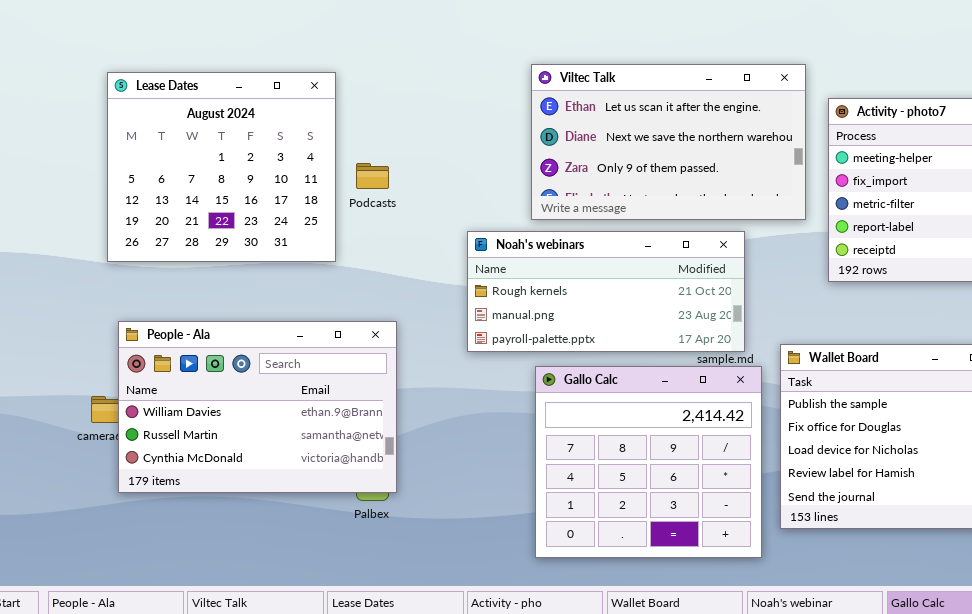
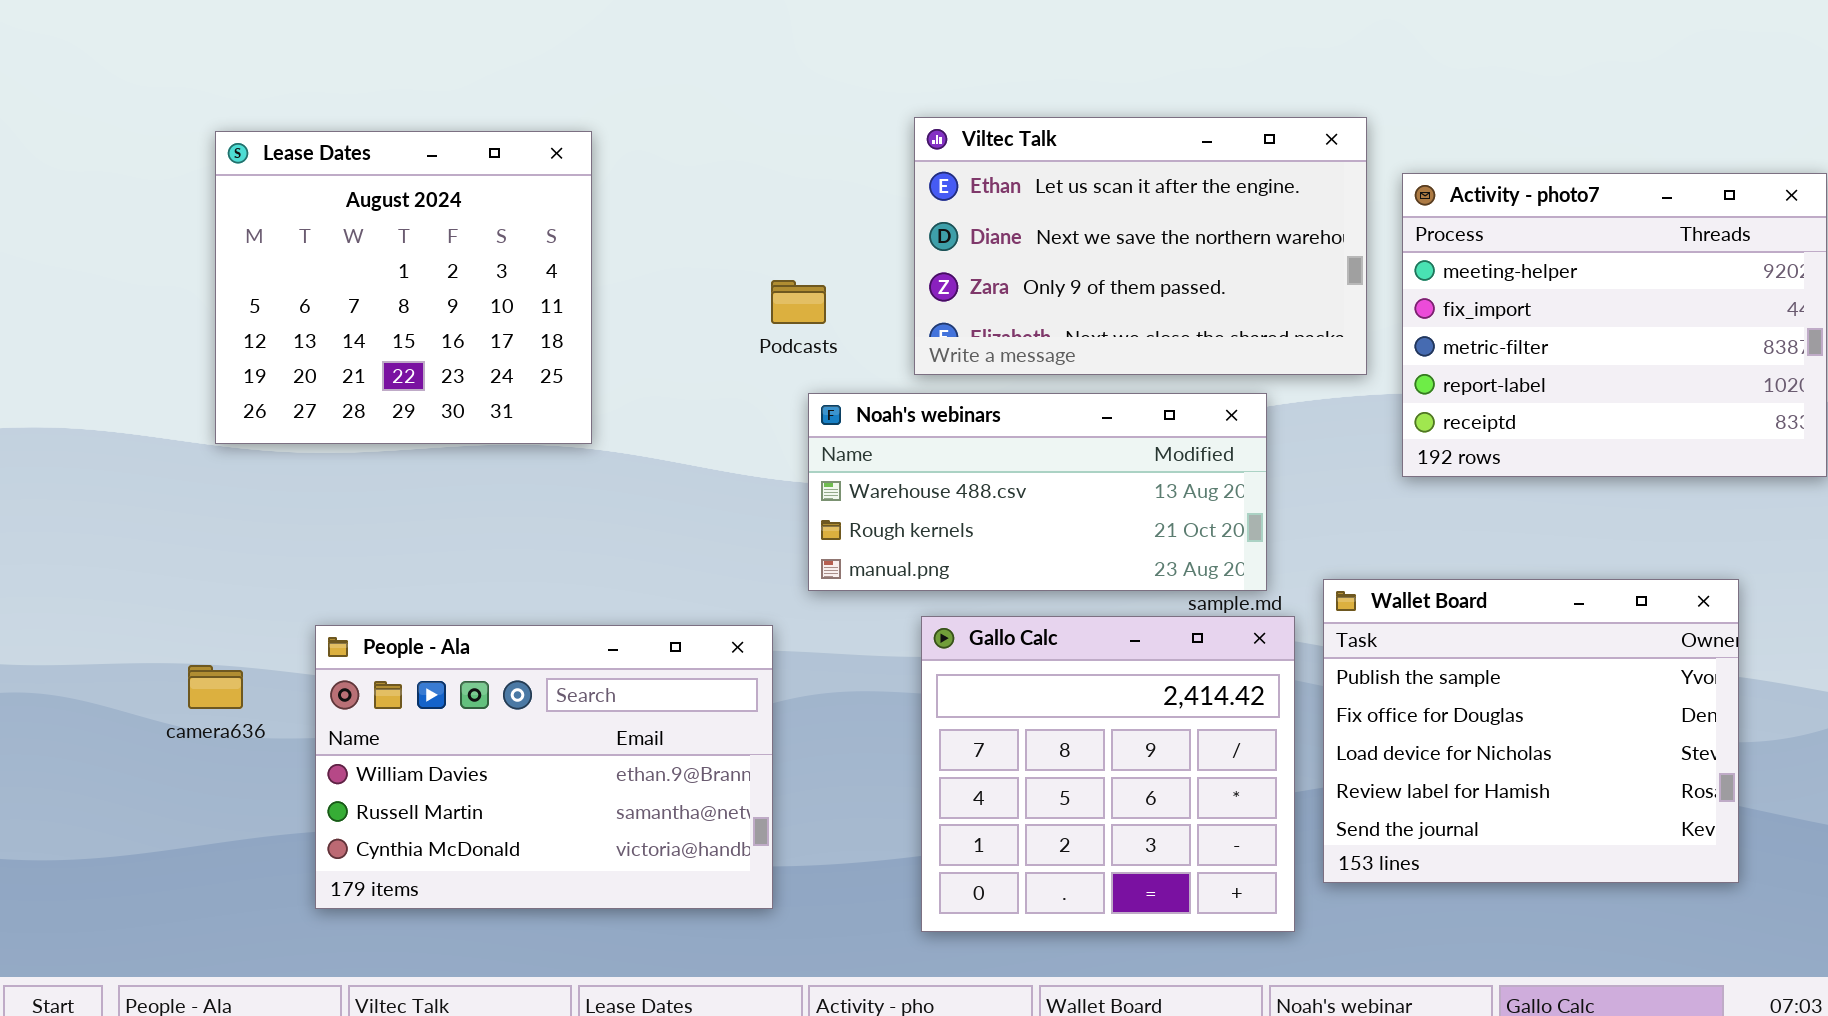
Podcasts: [356,163,389,189] -> [771,280,826,324], moved
Noah's webinars: [467,231,745,352] -> [808,393,1267,591], scrolled up 1 row
People - Ala: [118,321,397,493] -> [315,625,773,909], moved

